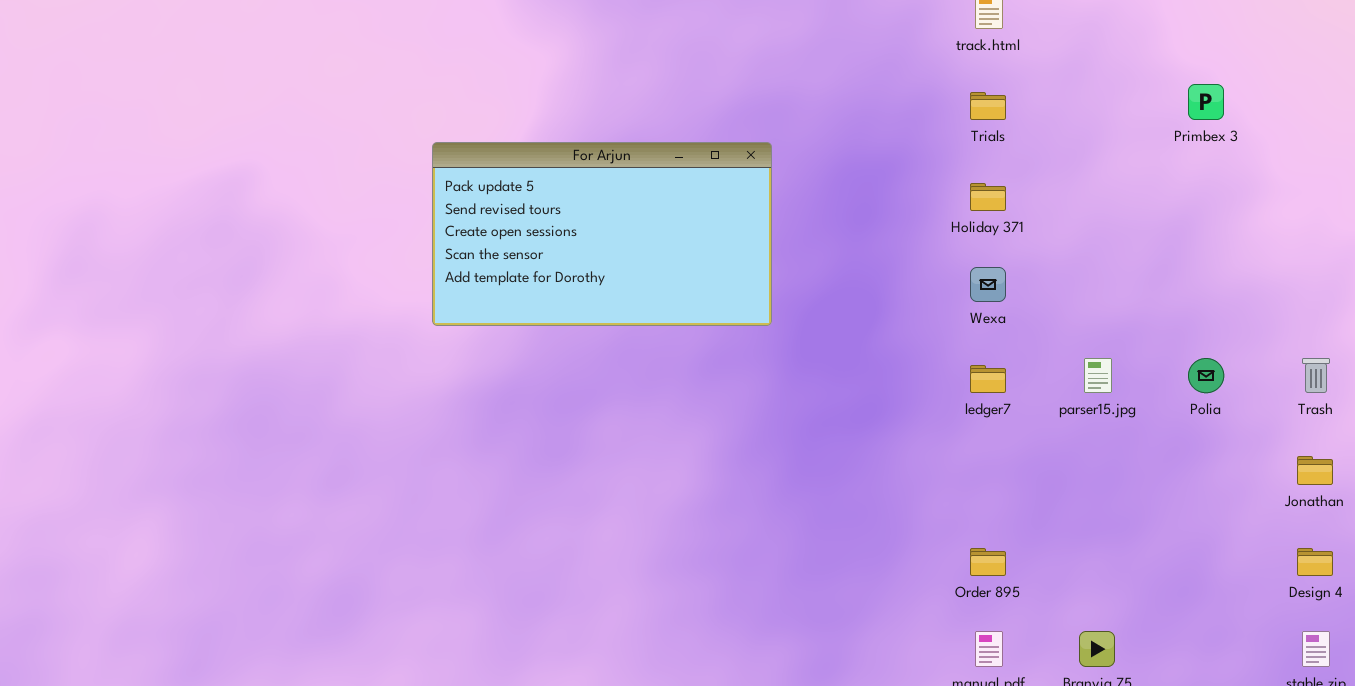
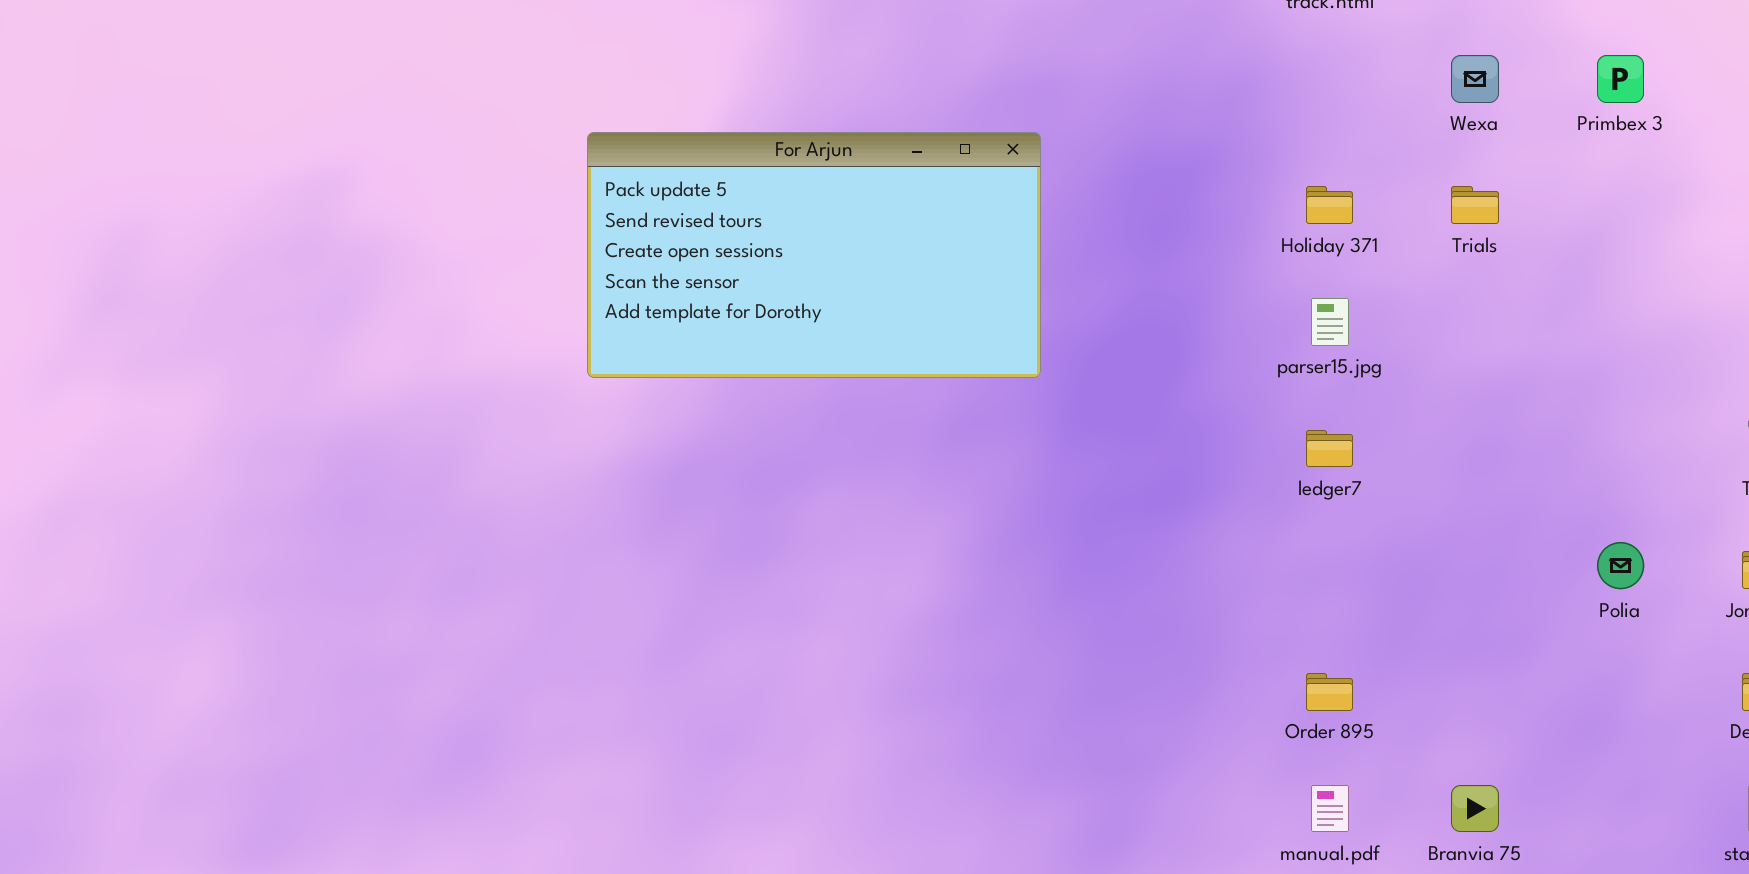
Trials: [970,92,1006,120] -> [1451,186,1499,224], moved
Wexa: [970,267,1006,302] -> [1451,55,1499,103], moved
parser15.jpg: [1084,358,1112,393] -> [1311,298,1349,346], moved
Polia: [1188,358,1224,393] -> [1597,542,1644,589], moved

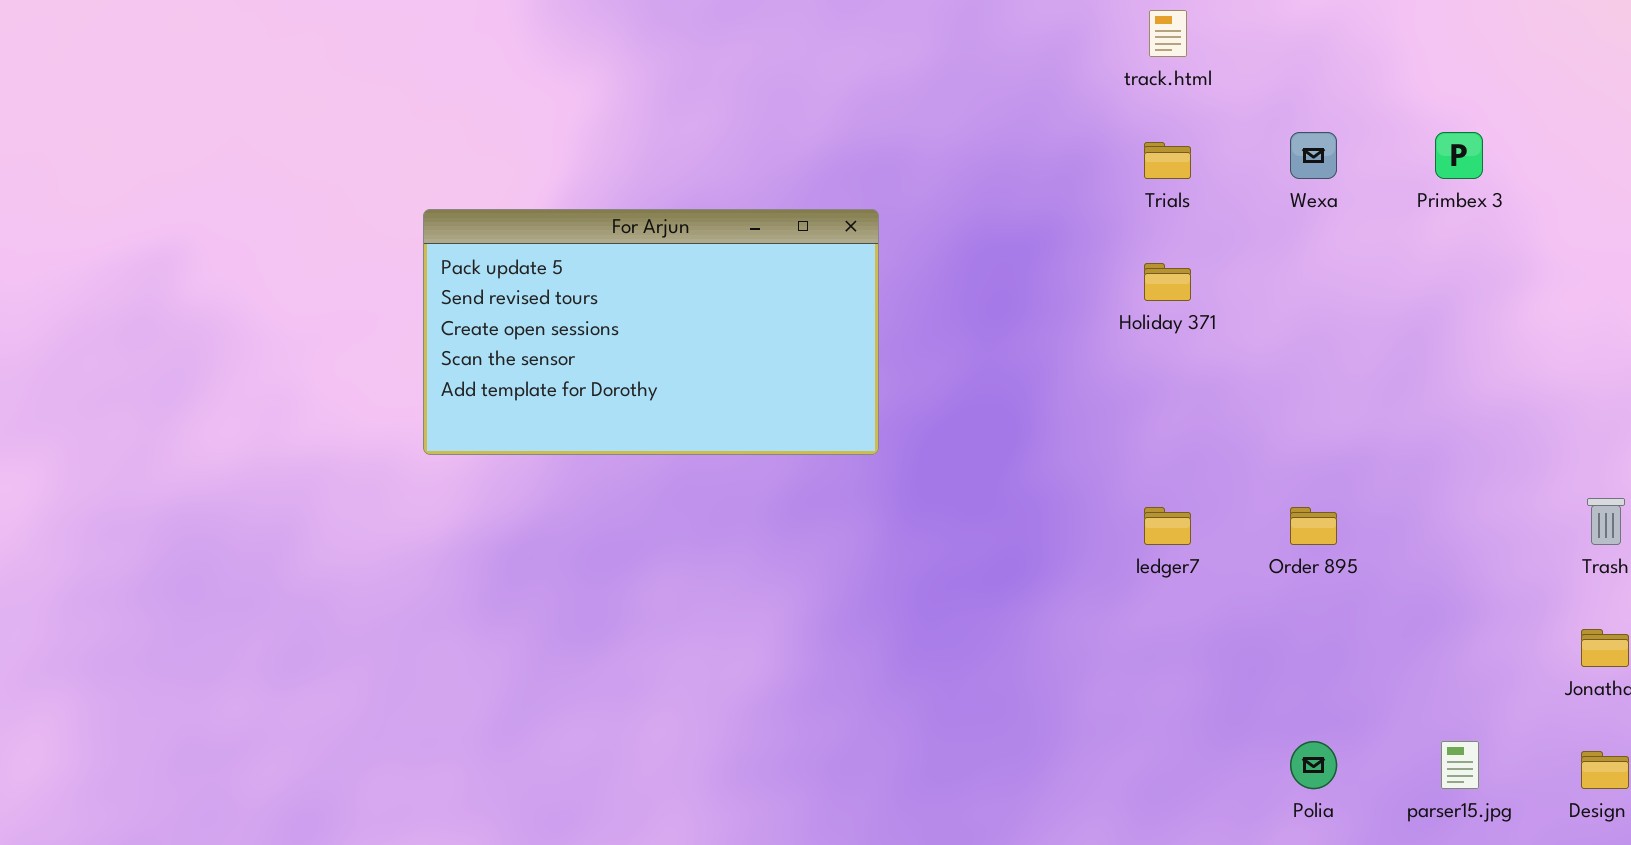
Trials: [1451,186,1499,224] -> [1144,142,1191,179], moved
parser15.jpg: [1311,298,1349,346] -> [1441,741,1479,789], moved
Polia: [1597,542,1644,589] -> [1290,741,1337,789], moved
Order 895: [1306,673,1353,711] -> [1290,507,1337,545], moved

